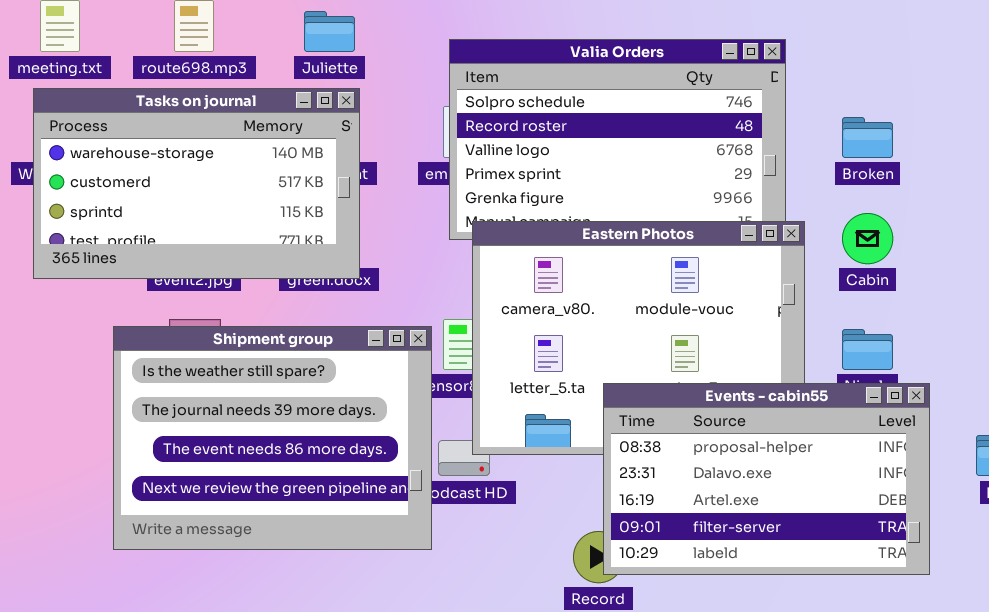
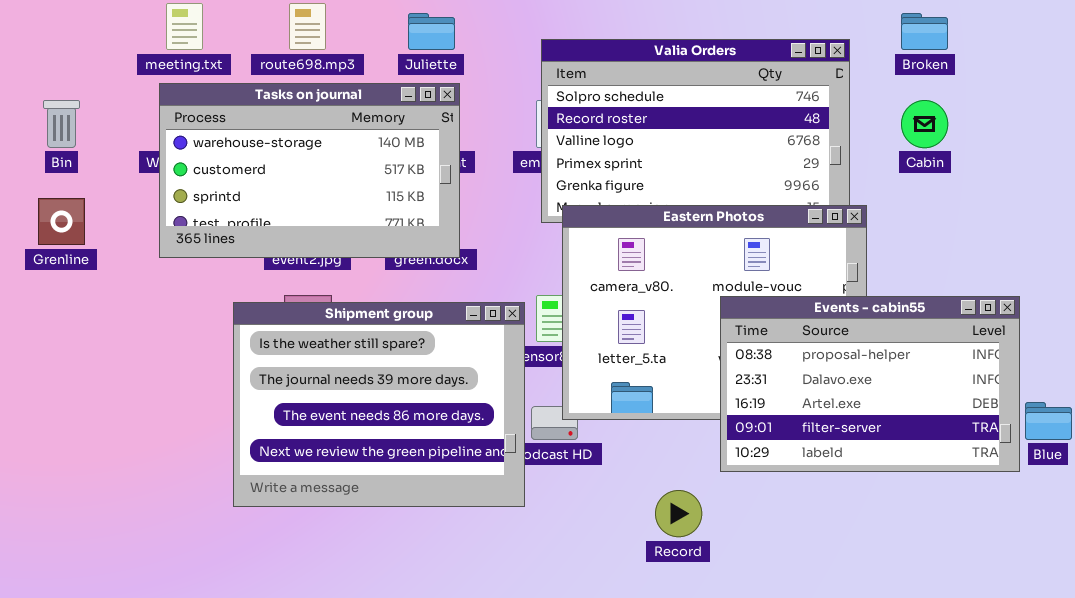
Broken: [842,117,893,158] -> [901,13,948,50], moved
Cabin: [842,213,893,264] -> [901,100,948,148], moved
Events - cabin55: [603,383,930,575] -> [720,296,1020,472], moved

